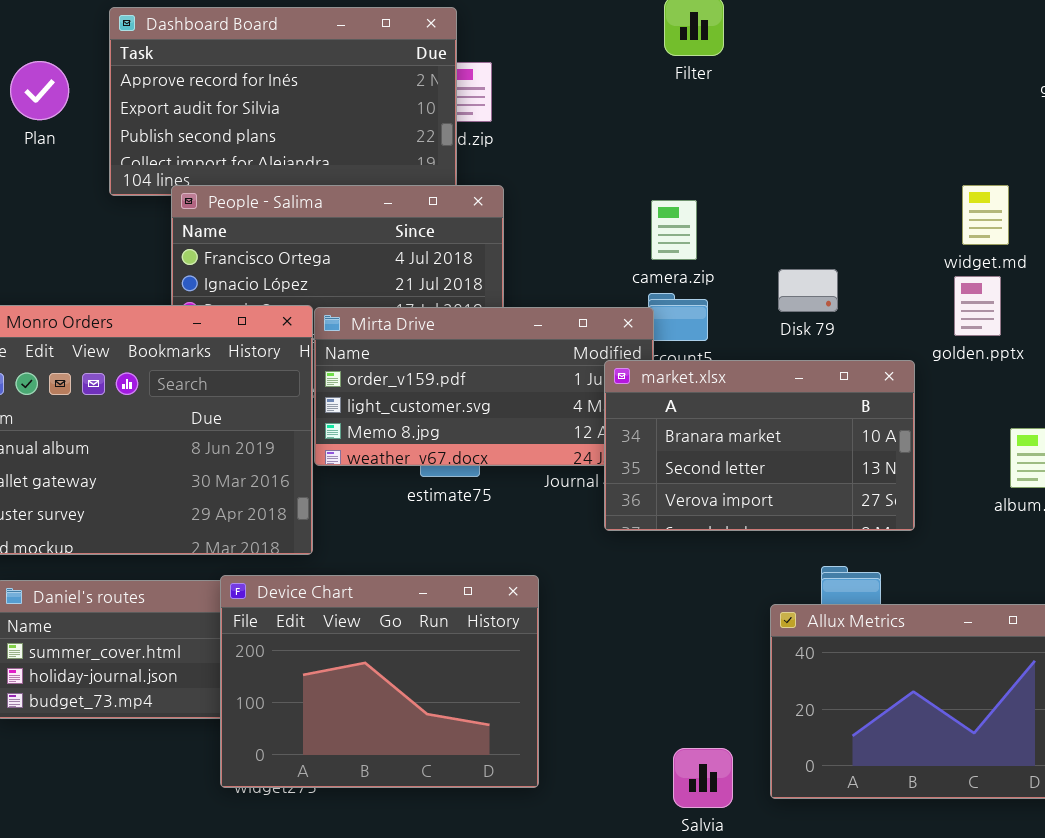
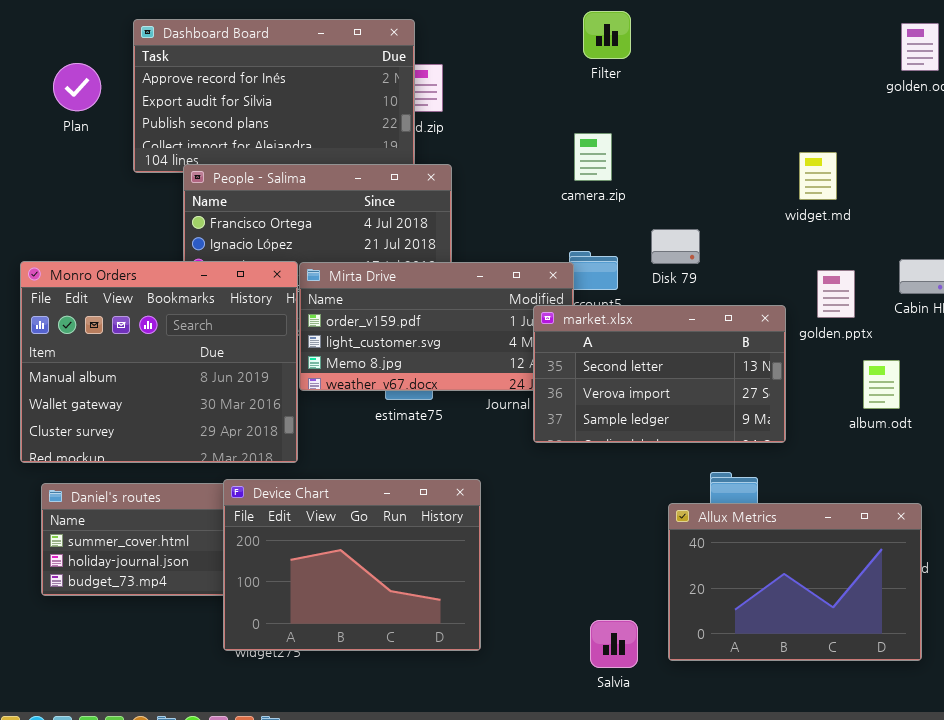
widget.md: [962,185,1009,245] -> [799,152,837,200], moved
camera.zip: [651,200,697,260] -> [574,133,612,181], moved
Disk 79: [778,269,838,312] -> [651,229,700,264], moved
golden.pptx: [954,276,1001,336] -> [817,270,855,318], moved
market.xlsx: [604,360,915,531] -> [533,305,786,443], scrolled down 1 row

